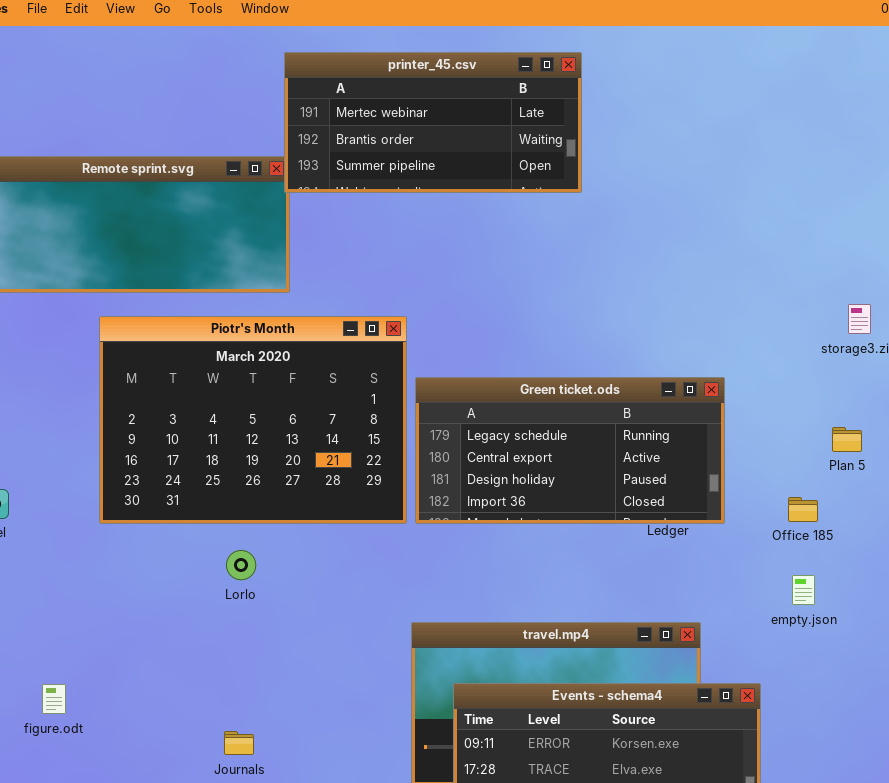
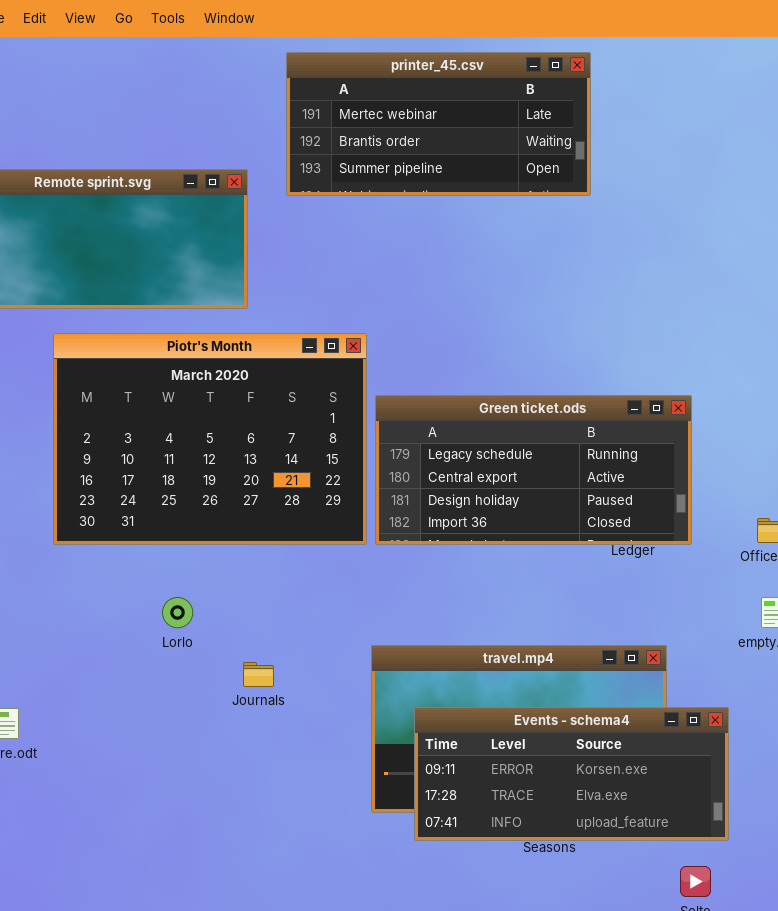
printer_45.csv: [284,52,582,193] -> [286,52,591,196], moved
Lorlo: [226,550,256,580] -> [162,597,193,628], moved
Journals: [224,731,254,755] -> [243,662,274,687], moved

